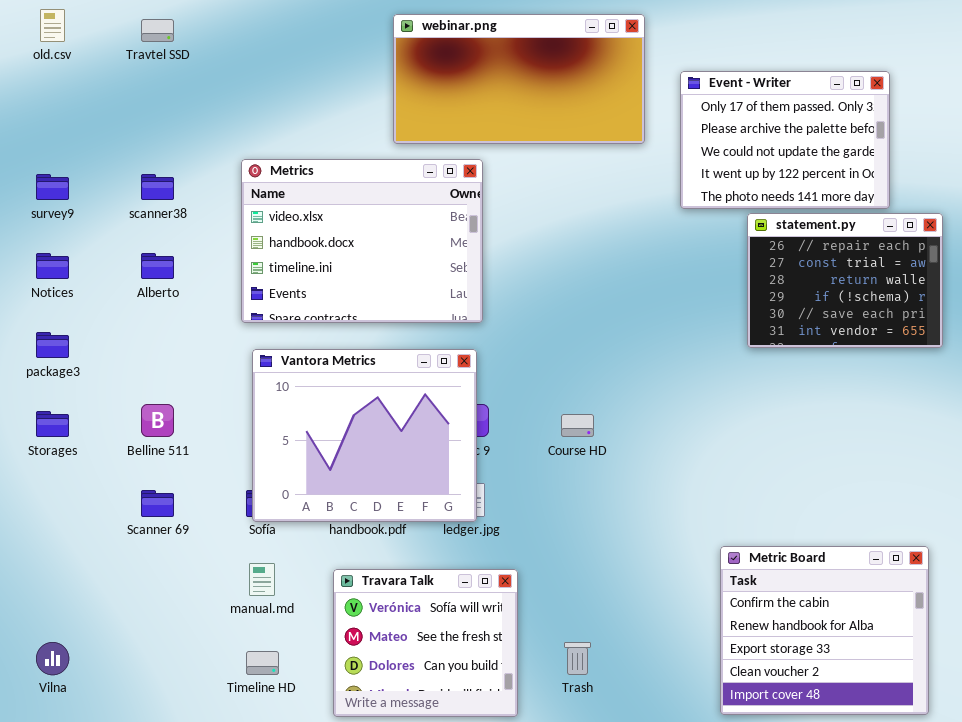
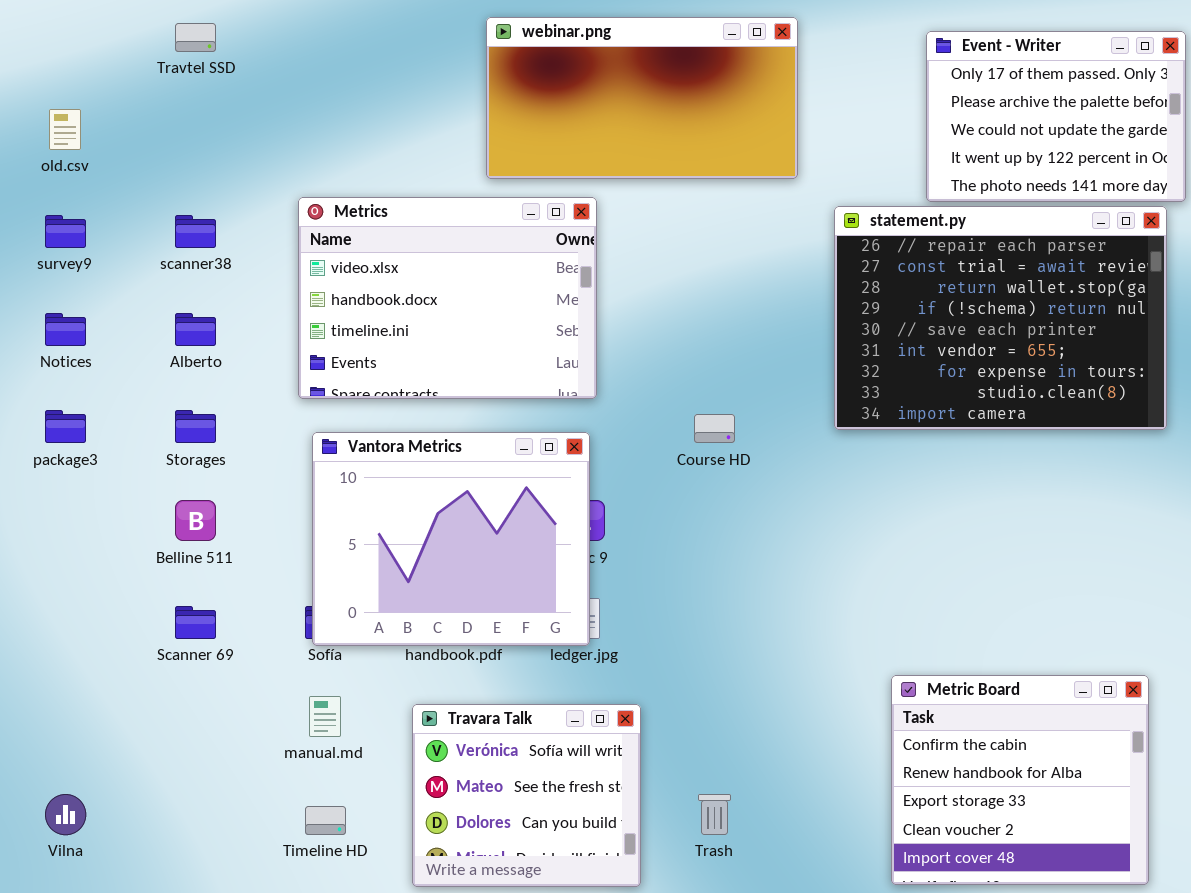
old.csv: [40,9,65,42] -> [49,109,81,150], moved
Event - Writer: [680,71,890,209] -> [926,31,1186,202], moved
statement.py: [747,213,943,348] -> [834,206,1167,430], resized
Storages: [36,411,69,437] -> [175,410,216,443], moved
Course HD: [561,414,594,437] -> [694,414,735,443], moved

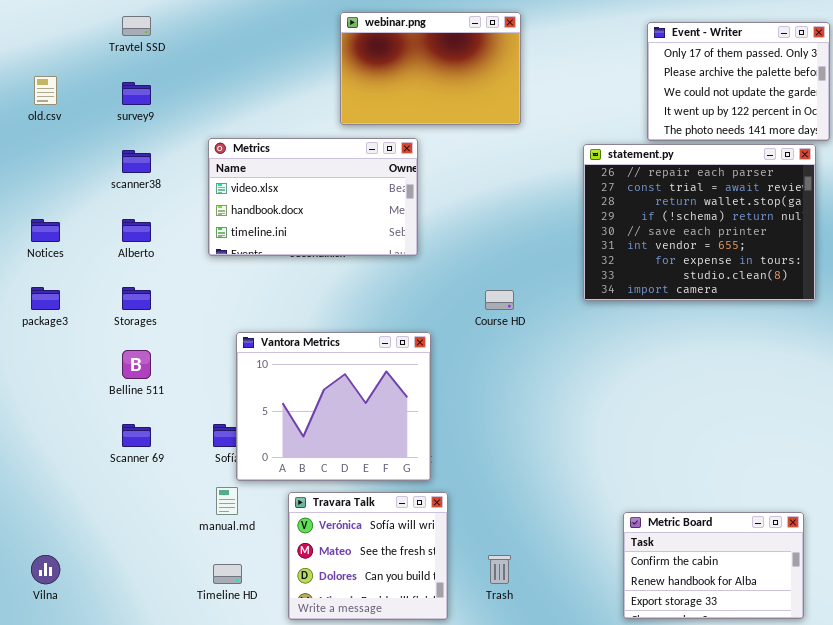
webinar.png: [486,17,798,179] -> [340,12,521,125], resized
Metrics: [298,197,597,399] -> [208,138,418,256], resized
survey9: [45,215,86,248] -> [122,82,151,105], moved
Vantora Metrics: [312,432,590,646] -> [236,332,431,481], moved
Metric Board: [891,675,1149,885] -> [623,512,804,619], resized

